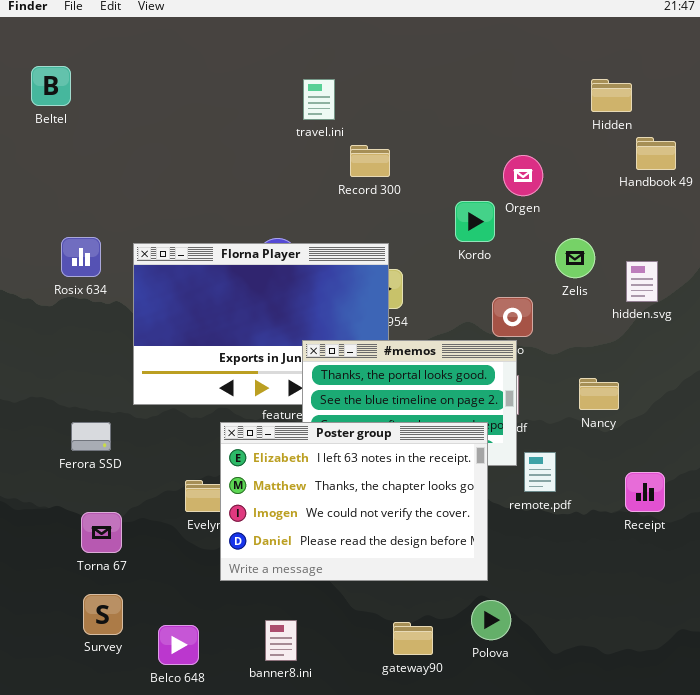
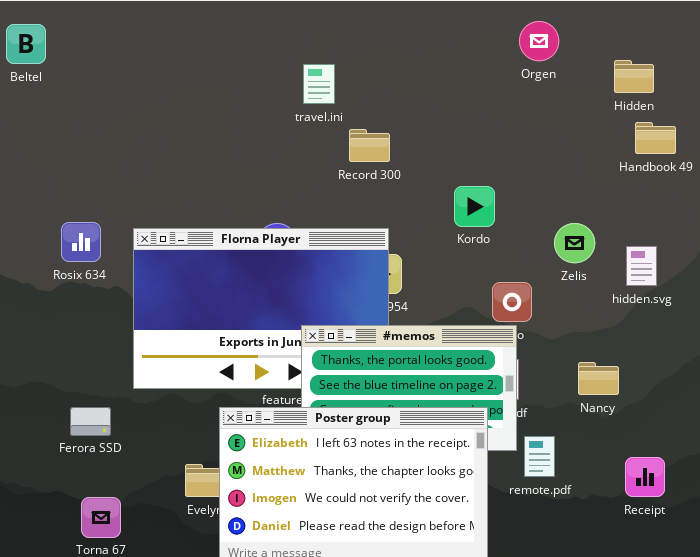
Beltel: [31,66,71,106] -> [6,24,46,64], moved
Hidden: [591,79,632,112] -> [614,60,654,93], moved
Orgen: [503,155,543,196] -> [519,21,559,61], moved

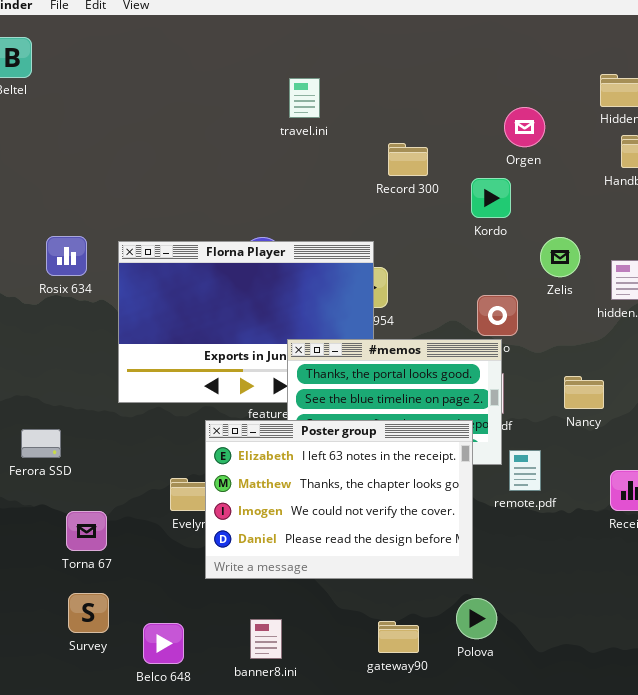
Orgen: [519,21,559,61] -> [504,107,545,147], moved
Record 300: [349,129,390,162] -> [388,143,428,176], moved
Kordo: [454,186,495,227] -> [471,178,511,218], moved
Ferora SSD: [70,407,111,436] -> [21,429,61,458], moved

